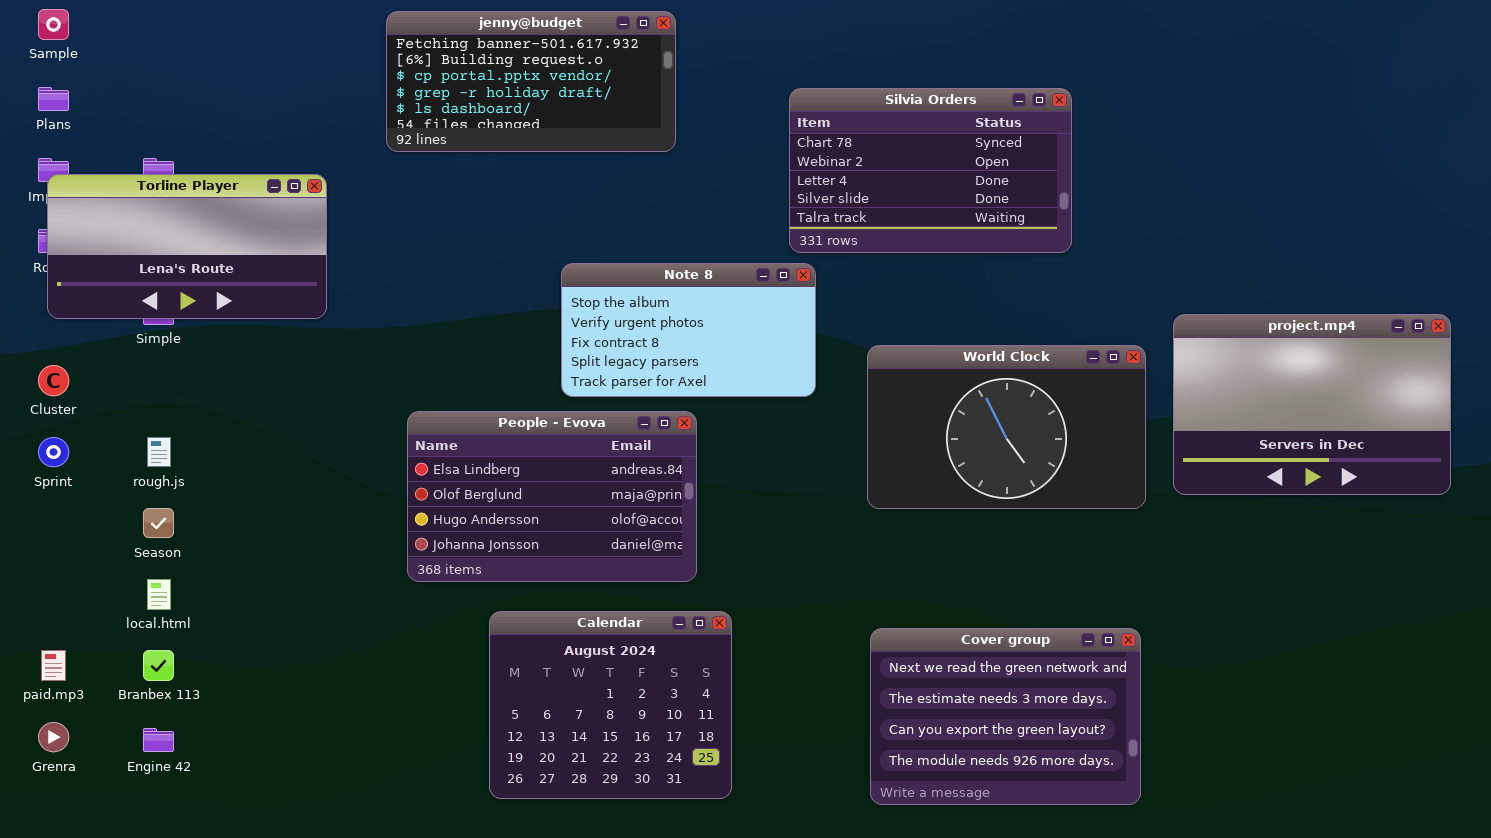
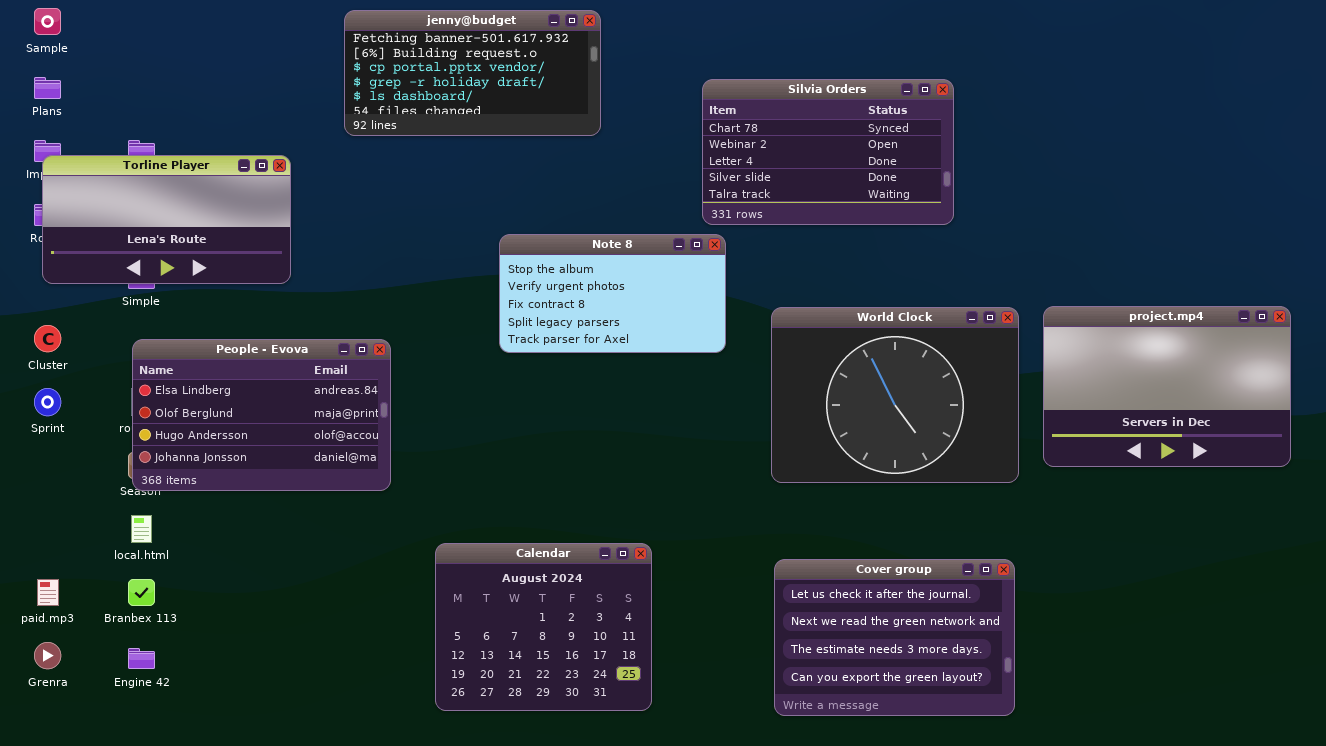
project.mp4: [1173,314,1451,495] -> [1043,306,1291,467], moved
World Clock: [867,345,1146,509] -> [771,307,1019,483], resized
People - Evova: [407,411,697,582] -> [132,339,391,491], moved
Cover group: [870,628,1141,805] -> [774,559,1015,716], scrolled up 1 row

